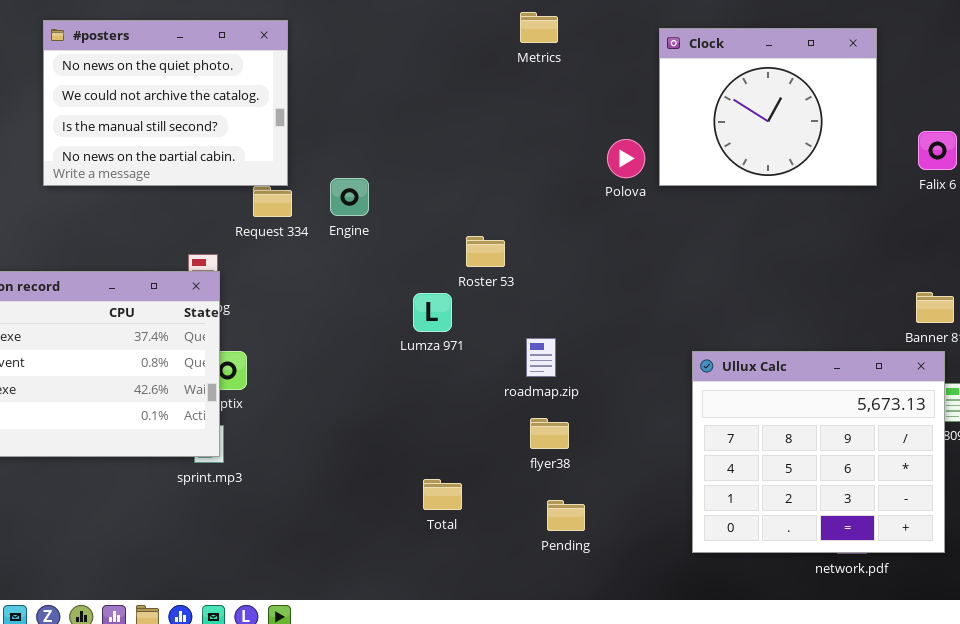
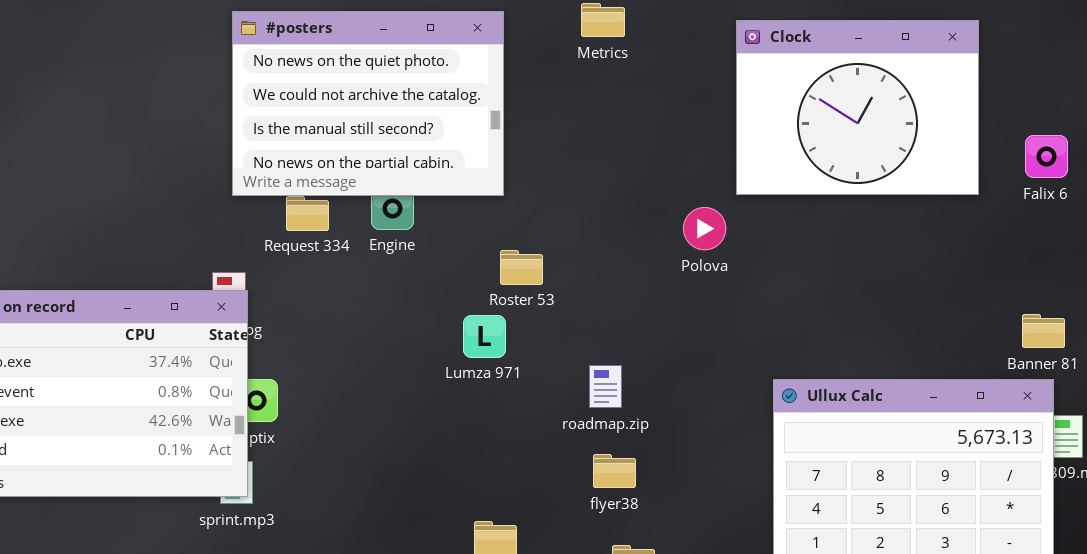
#posters: [43,20,288,186] -> [232,11,504,196], moved
Polova: [607,139,645,178] -> [683,207,726,250], moved
Roster 53: [466,236,505,267] -> [500,250,543,285], moved

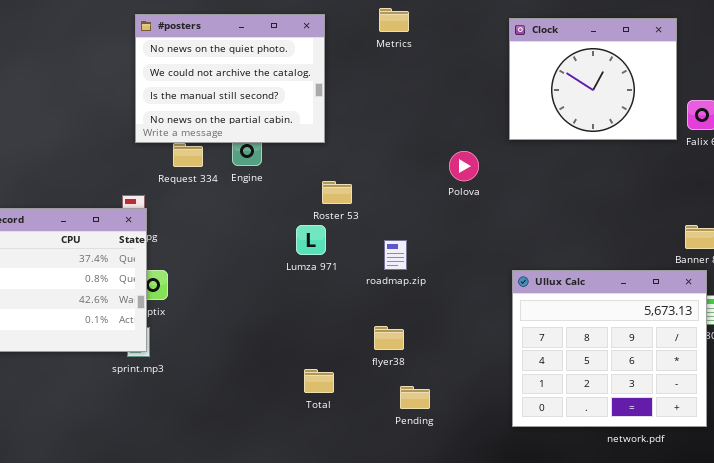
Clock: [736,20,979,195] -> [509,18,677,140], moved
roadmap.zip: [589,365,622,408] -> [384,240,407,270], moved
flyer38: [593,454,636,488] -> [374,326,404,350], moved

